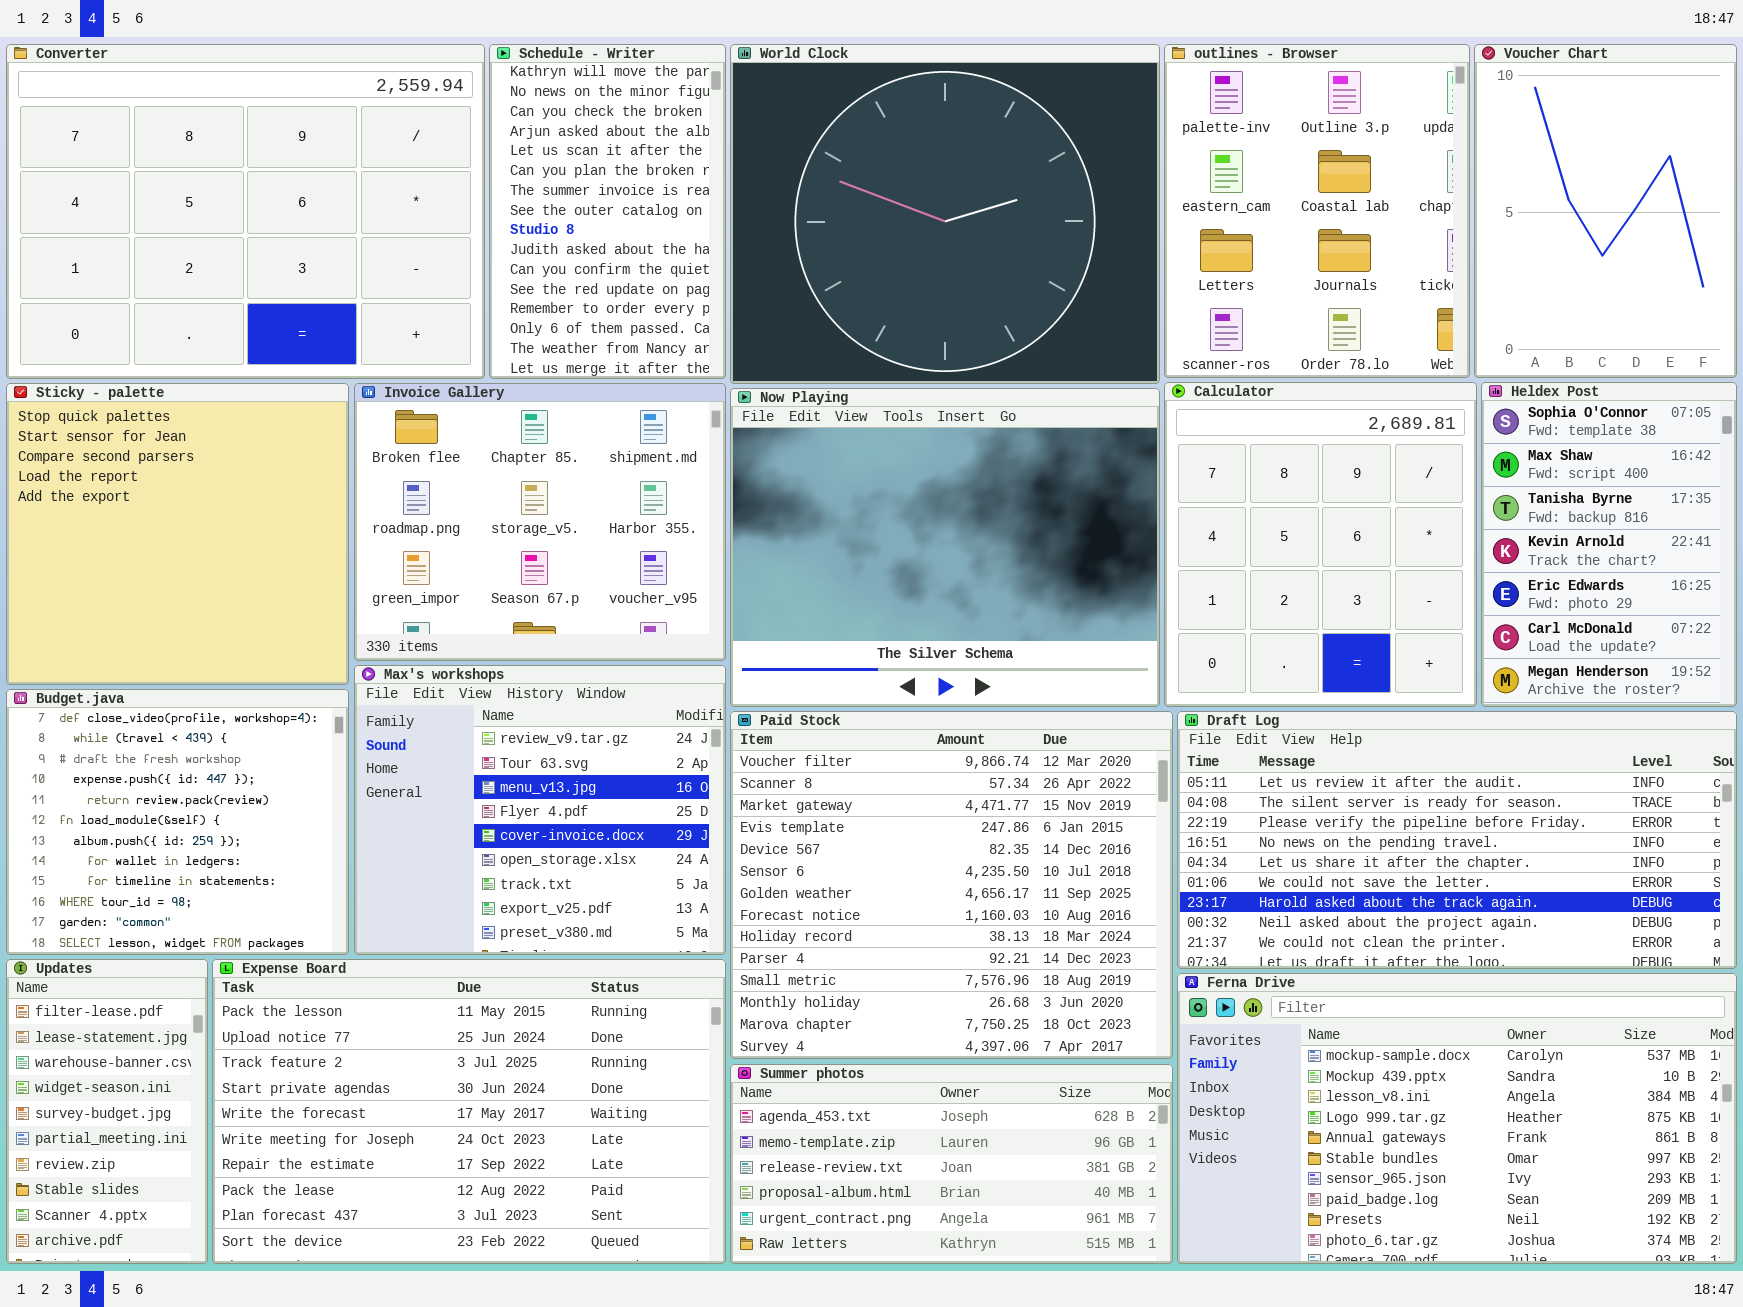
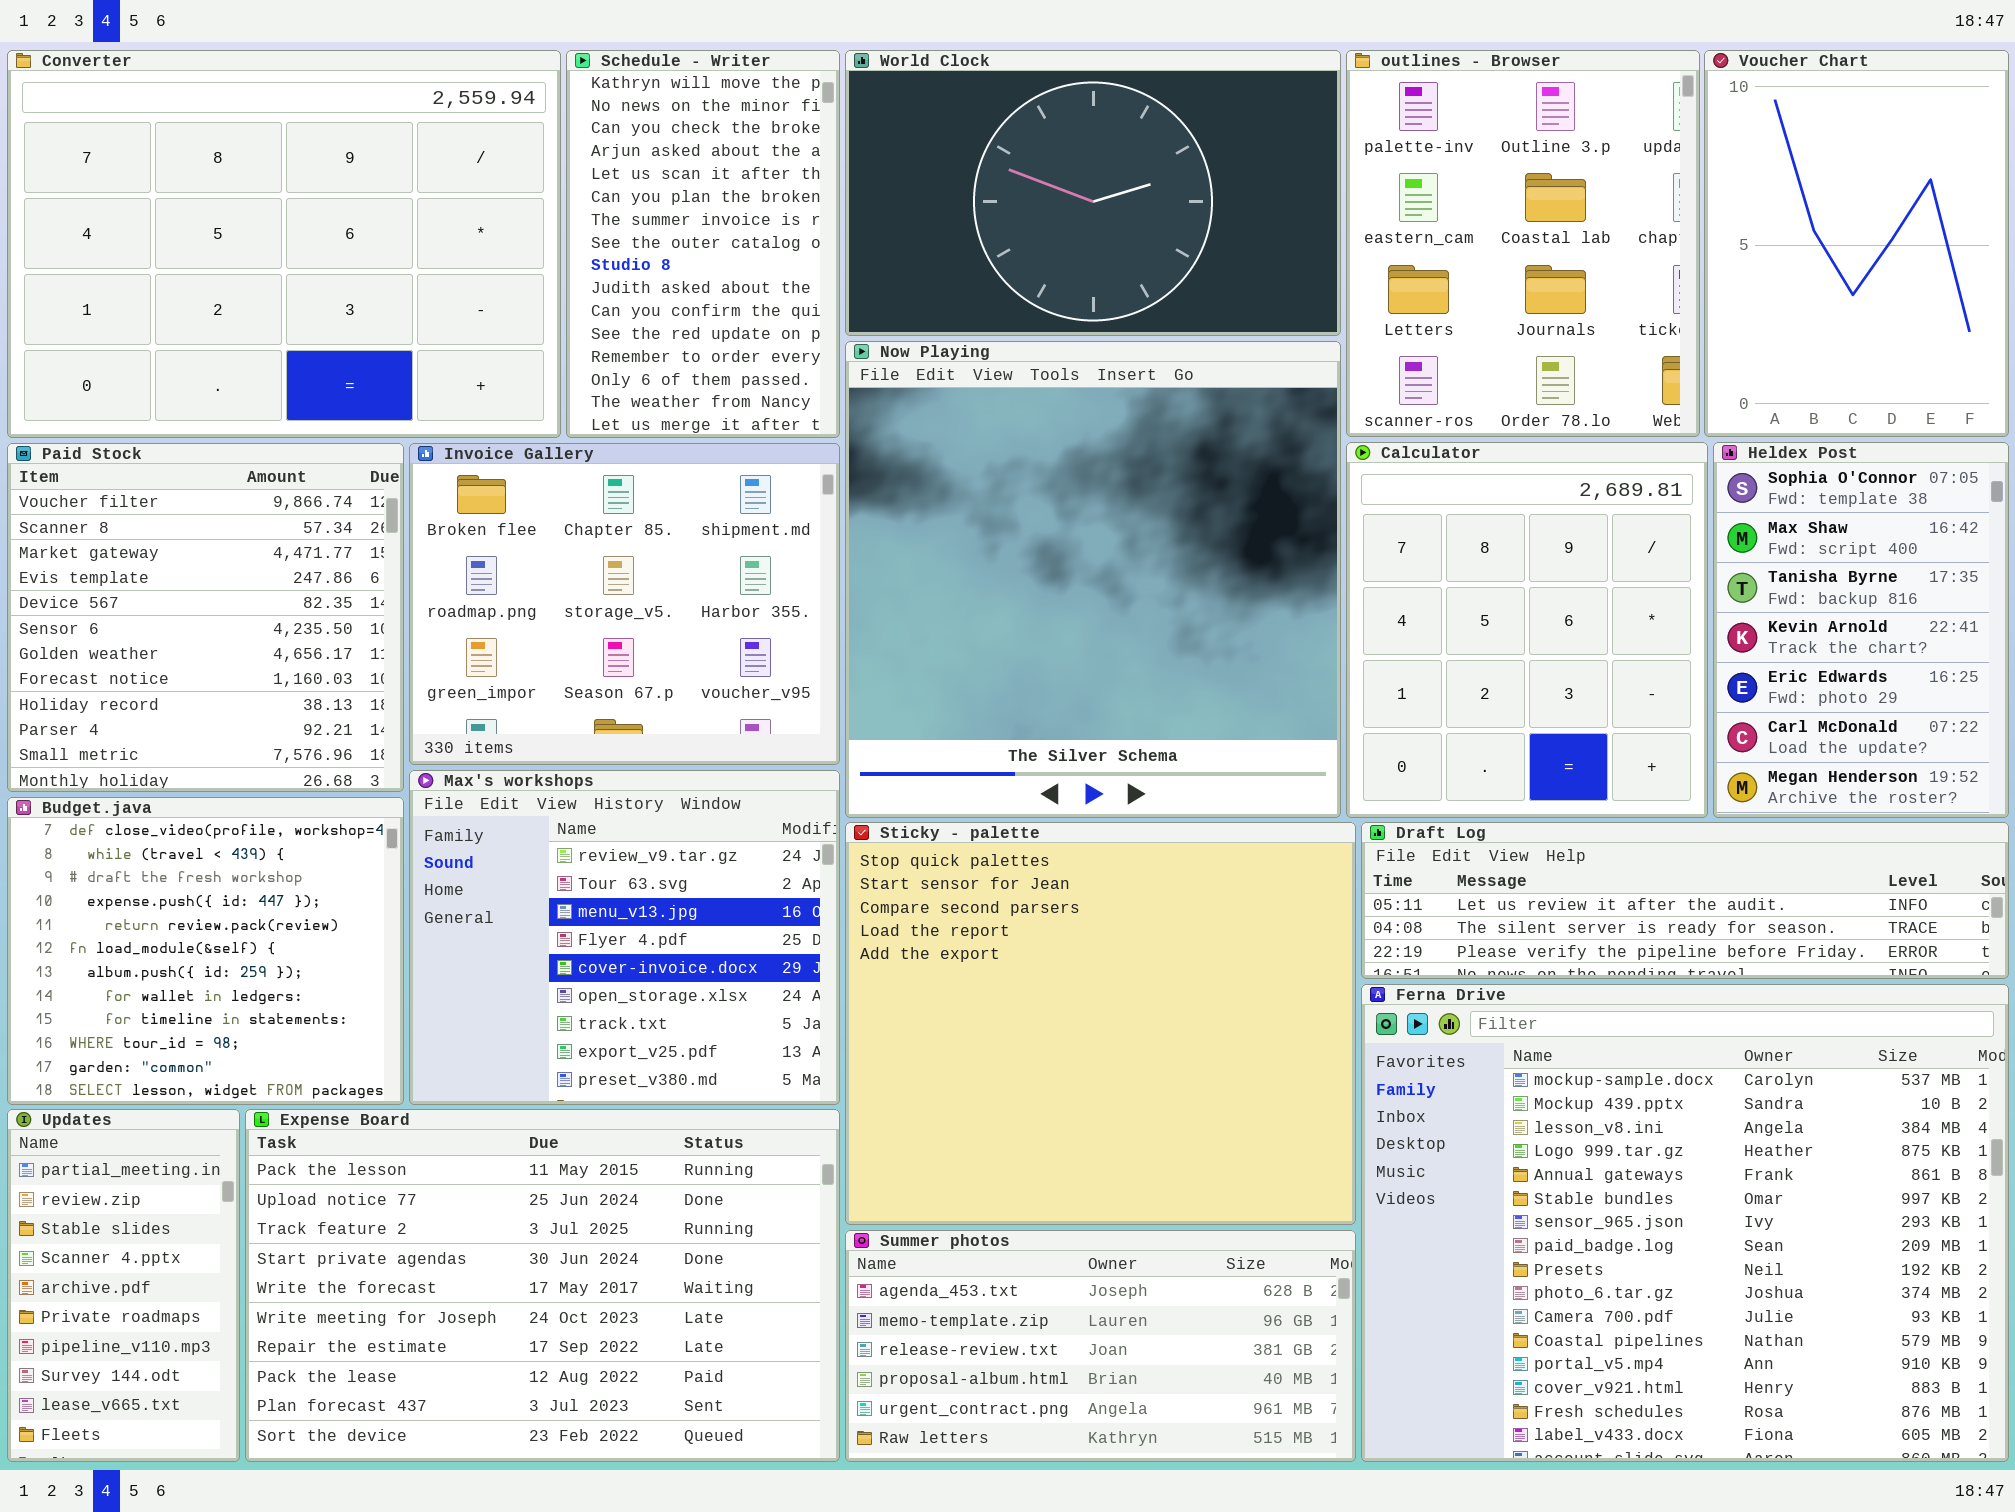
World Clock: [730,44,1160,384] -> [845,50,1341,336], resized
Sticky - palette: [6,383,349,685] -> [845,822,1356,1225], moved, resized
Now Playing: [730,388,1160,707] -> [845,341,1341,818], resized
Paid Stock: [730,711,1173,1059] -> [7,443,404,792], moved, resized
Draft Log: [1177,711,1737,969] -> [1361,822,2009,979], resized
Updates: [6,959,208,1264] -> [7,1109,240,1462], scrolled down 5 rows
Ferna Drive: [1177,973,1737,1264] -> [1361,984,2009,1462], resized

